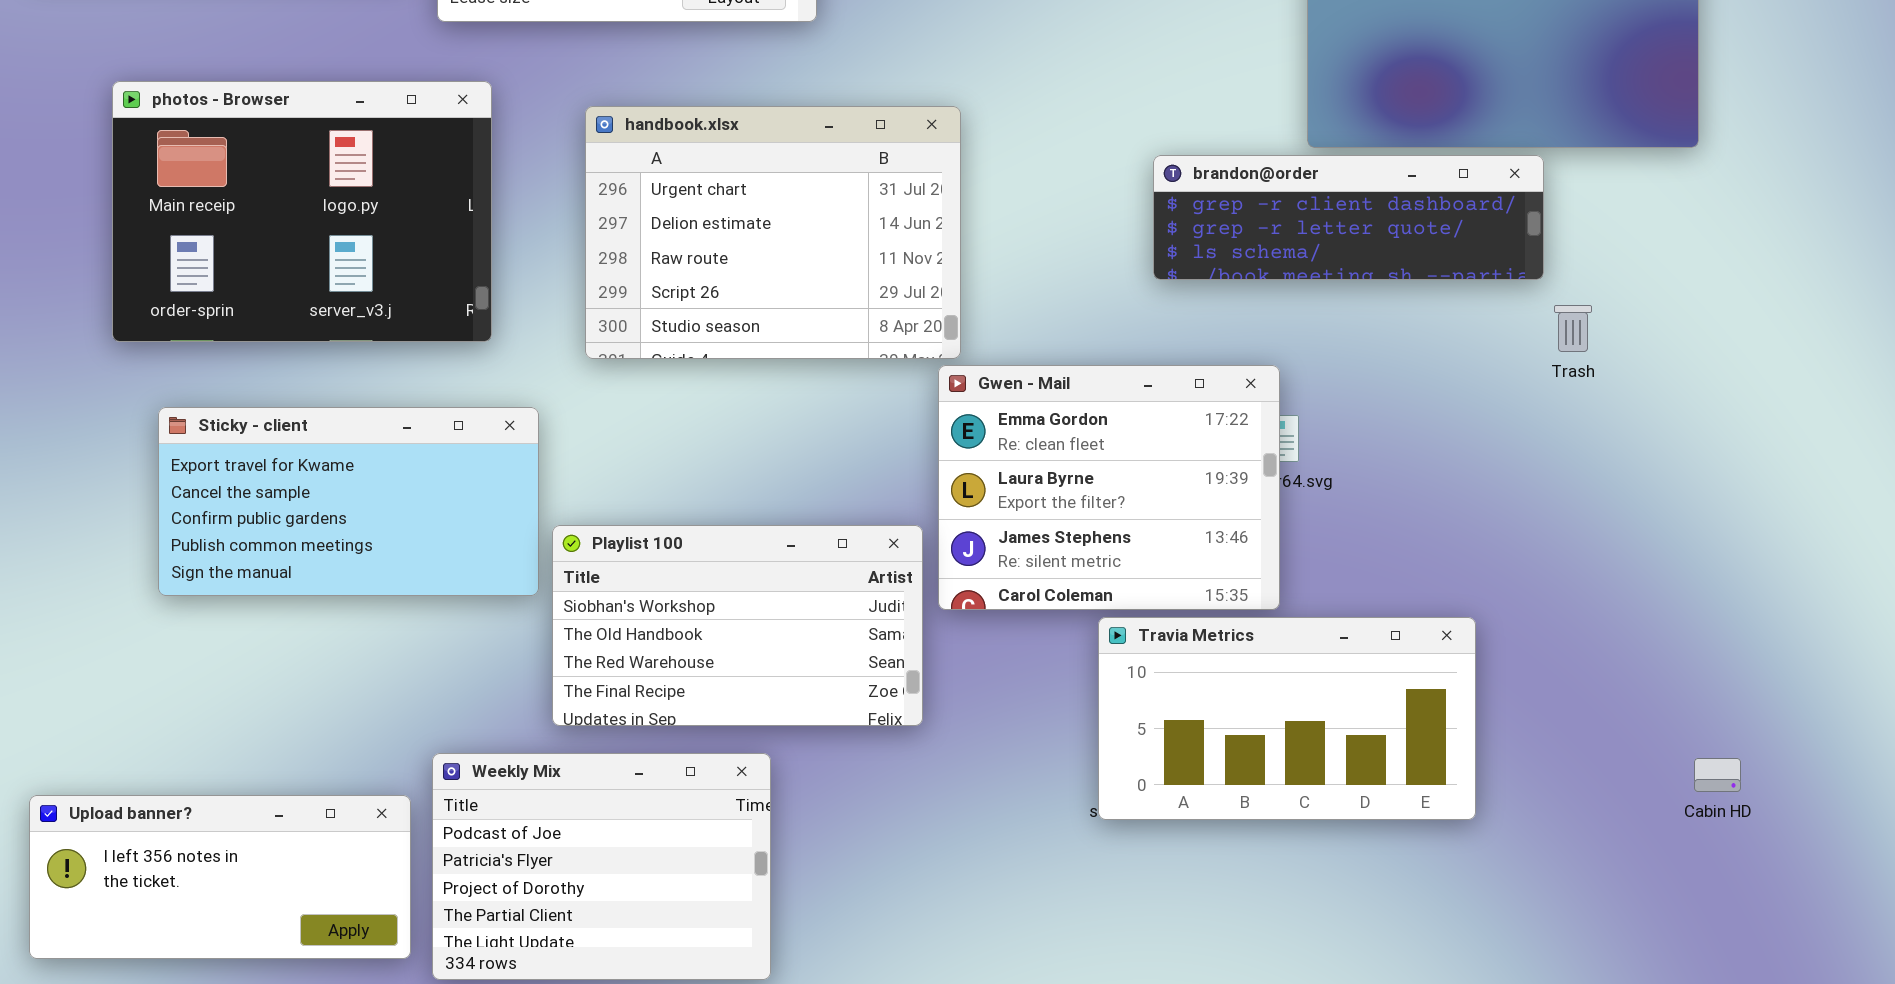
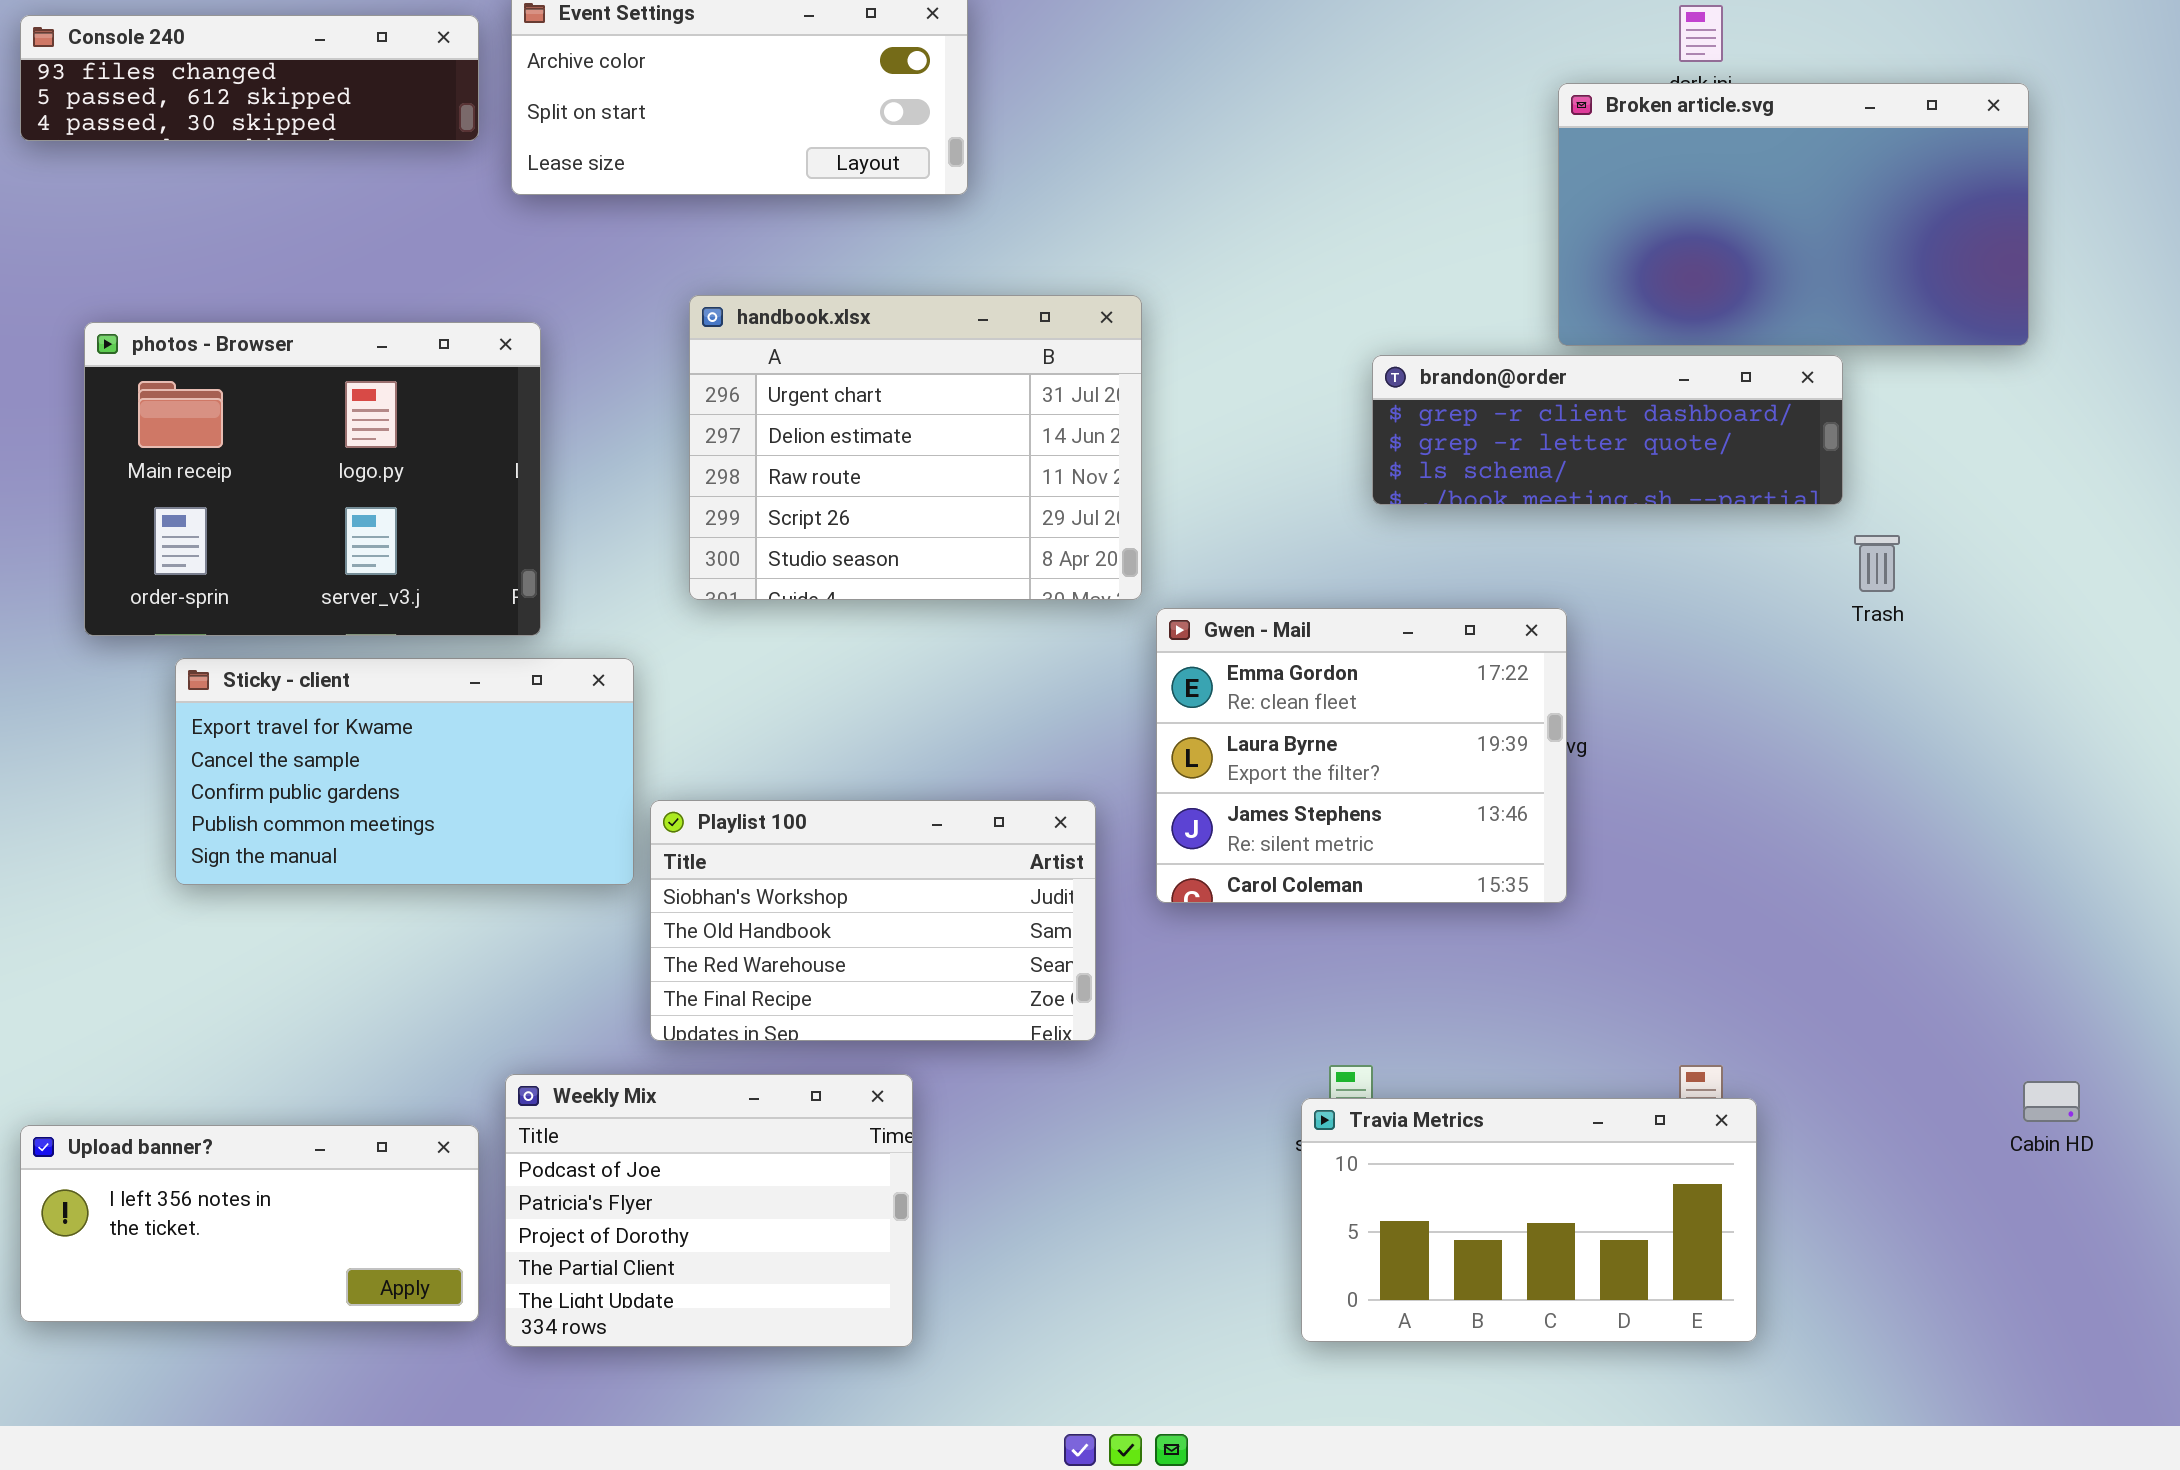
photos - Browser: [112,81,492,342] -> [84,322,541,636], moved
Gwen - Mail: [938,365,1280,610] -> [1156,608,1567,903], moved
Travia Metrics: [1098,617,1476,820] -> [1301,1098,1757,1342], moved

